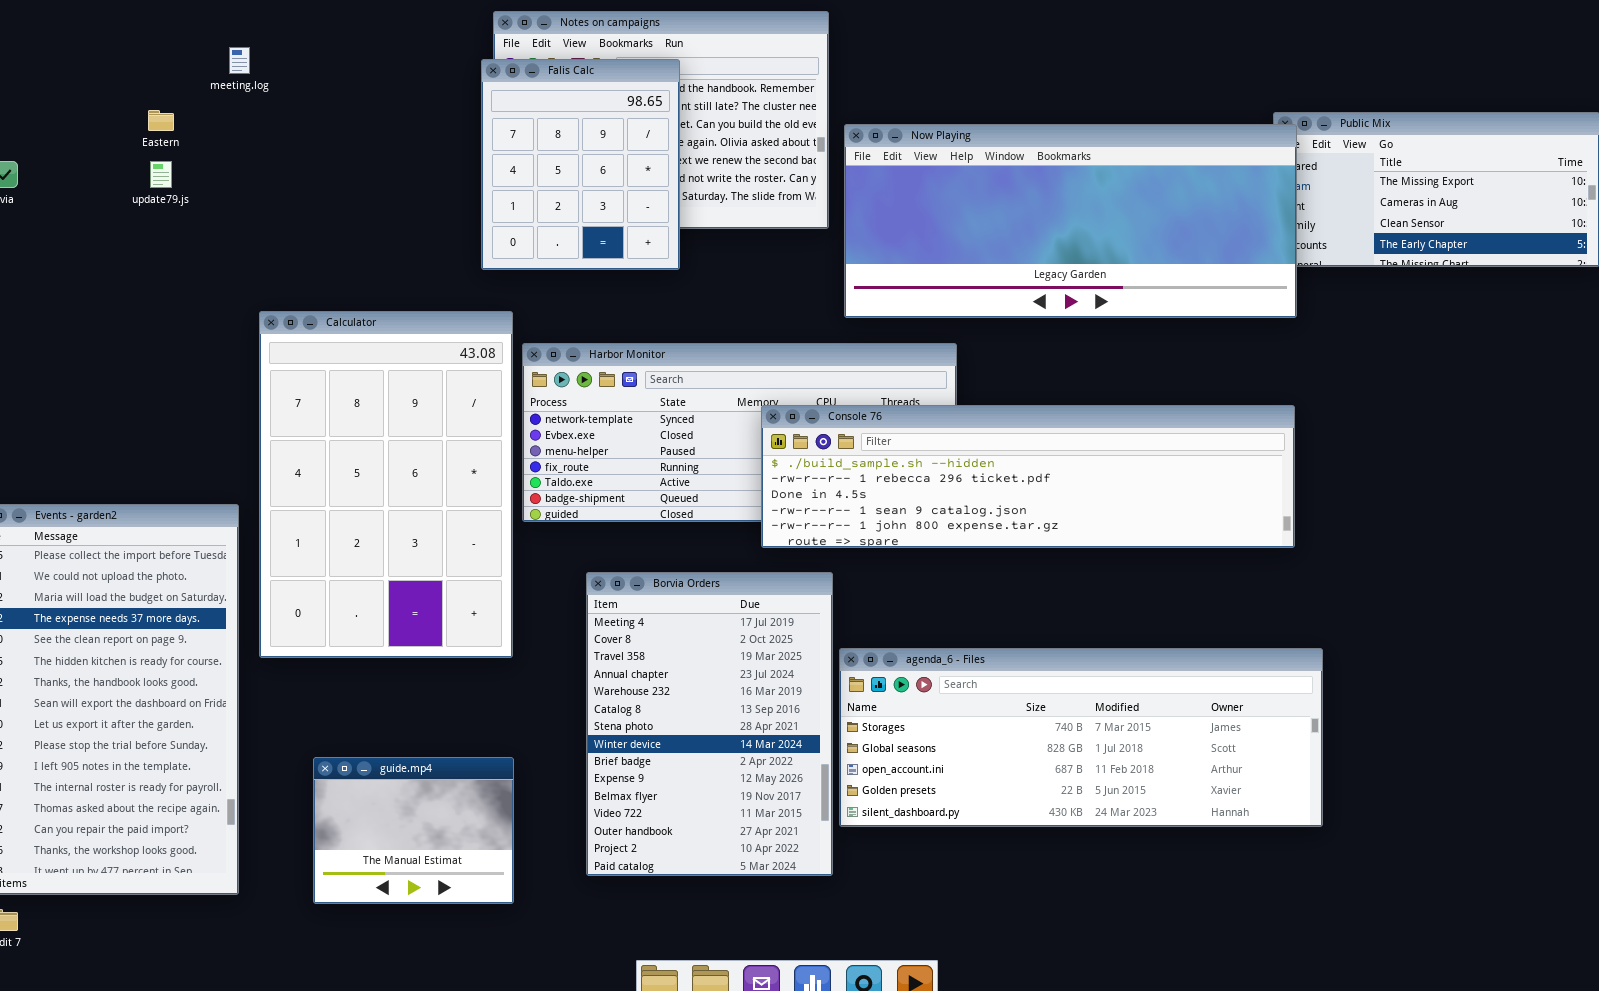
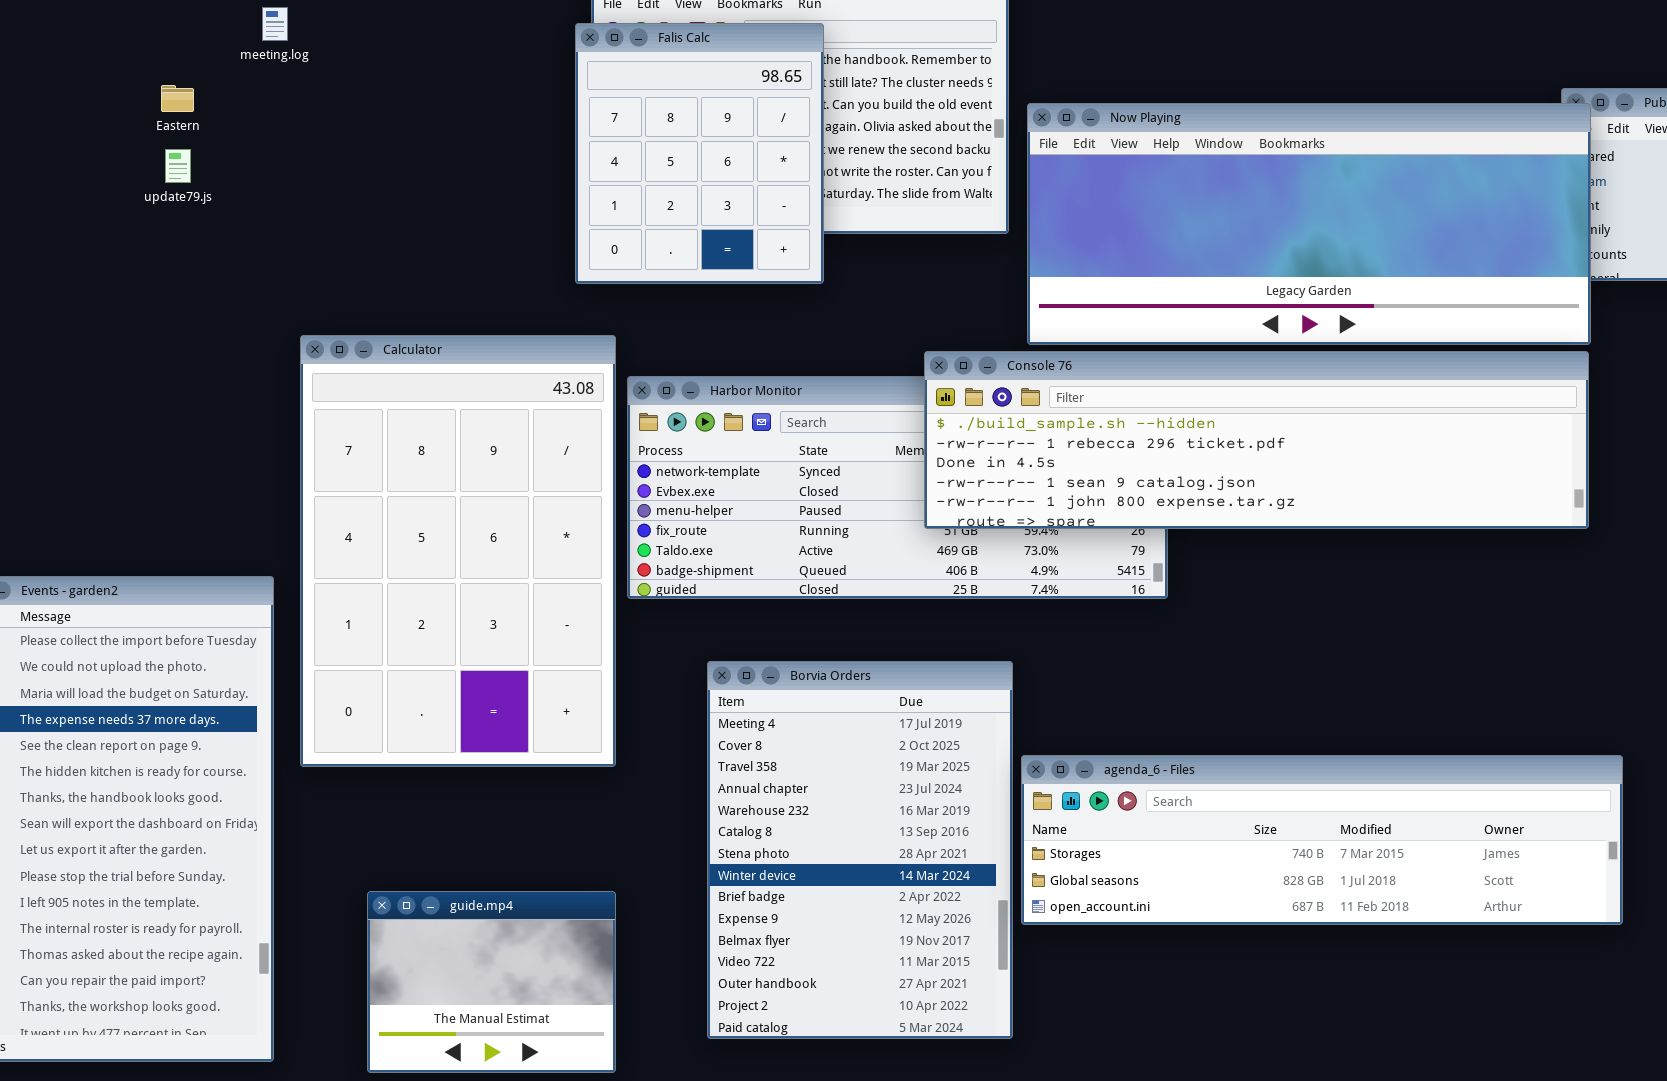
Console 76: [761,405,1295,548] -> [924,351,1589,529], moved
agenda_6 - Files: [839,648,1323,827] -> [1021,755,1623,925], resized

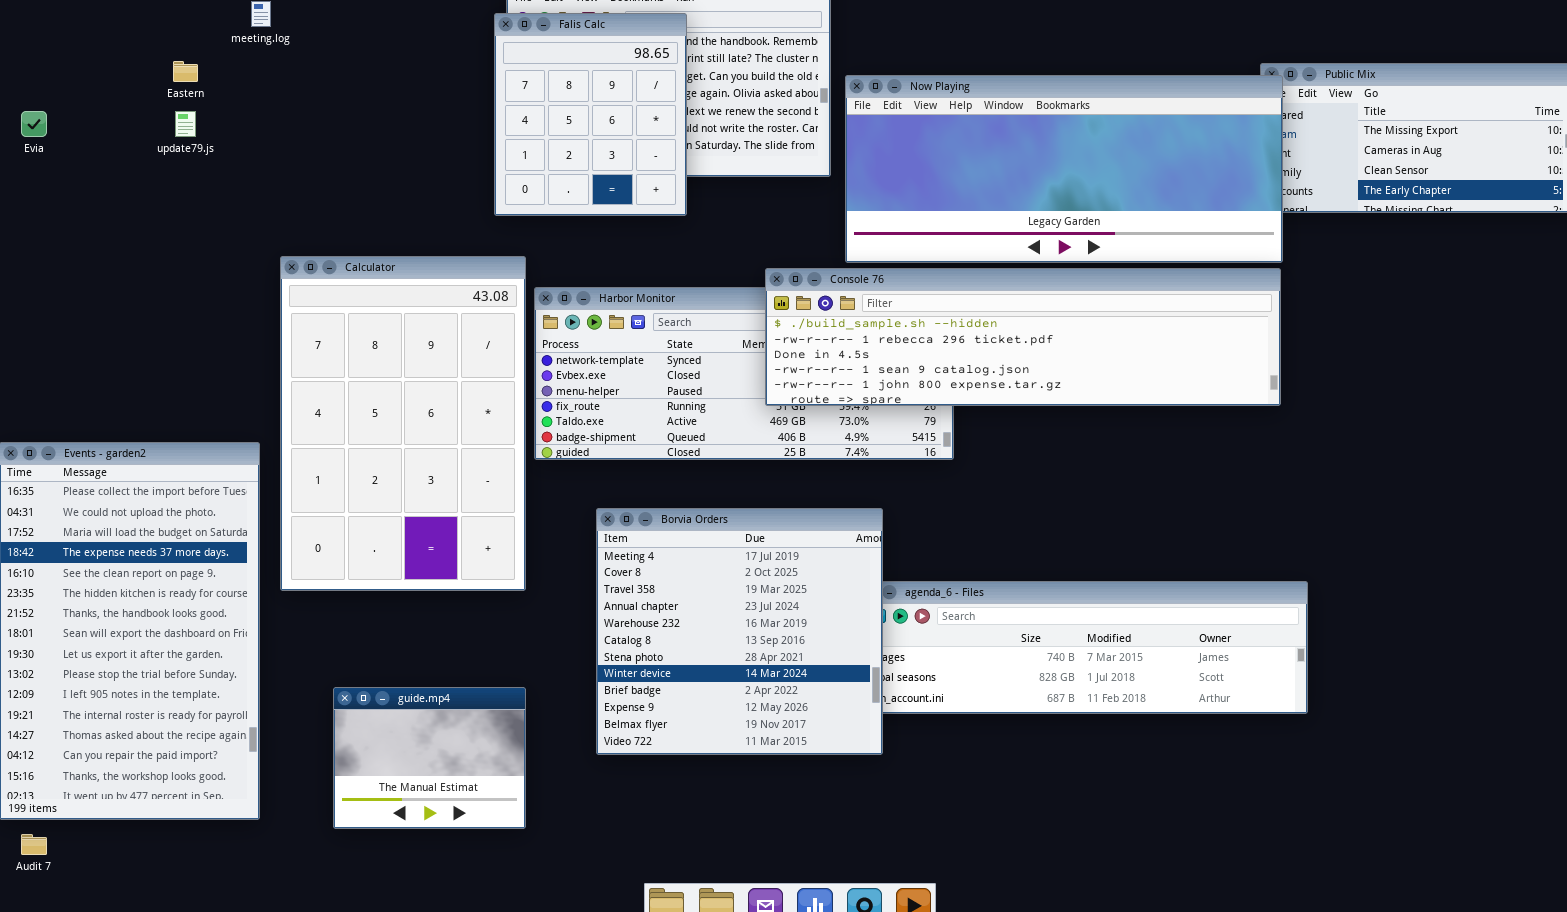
Borvia Orders: [707,661,1013,1039] -> [596,508,883,755], resized

